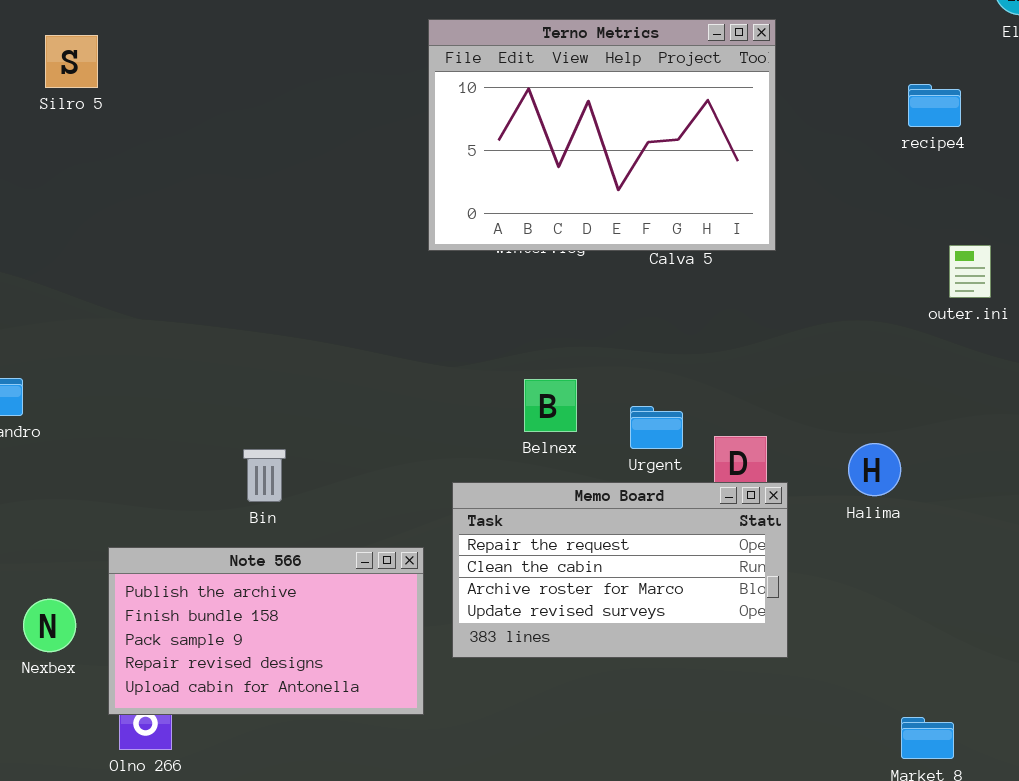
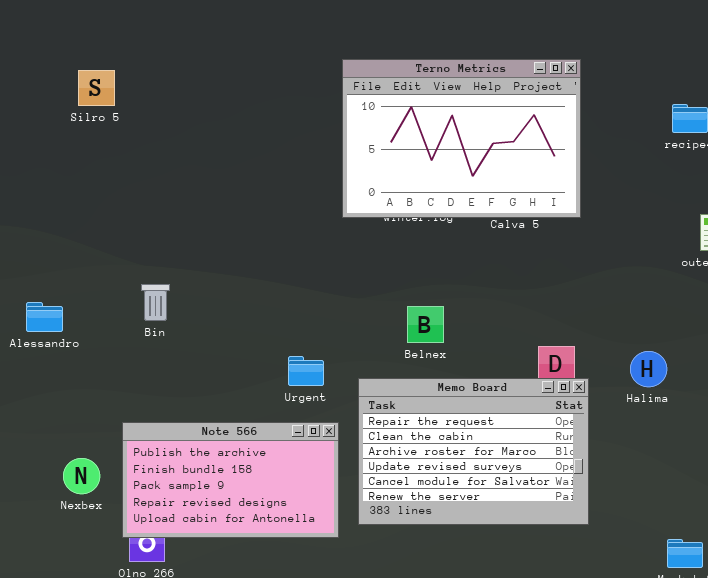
Urgent: [630,406,683,449] -> [288,356,324,386], moved
Bin: [243,449,286,502] -> [141,284,170,321], moved
Memo Board: [452,482,788,658] -> [358,378,589,525], resized

